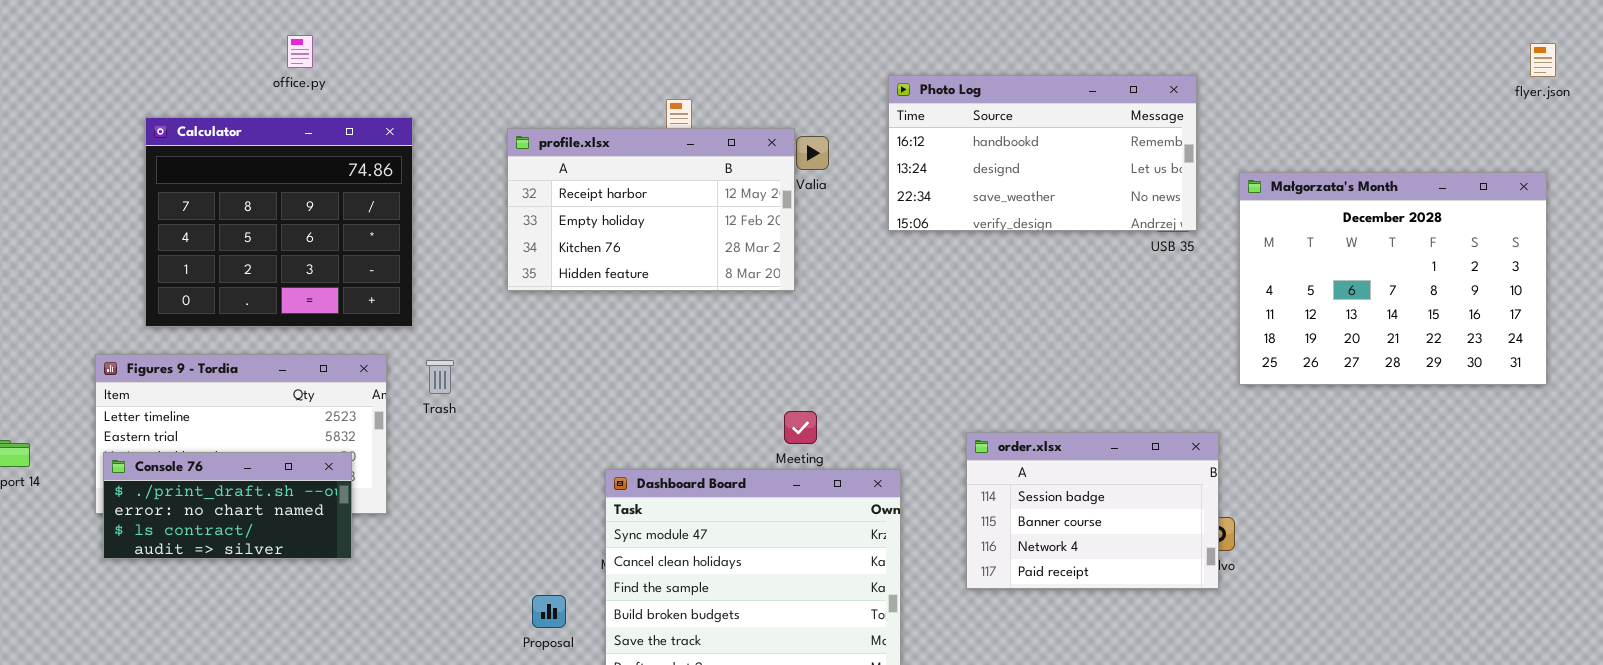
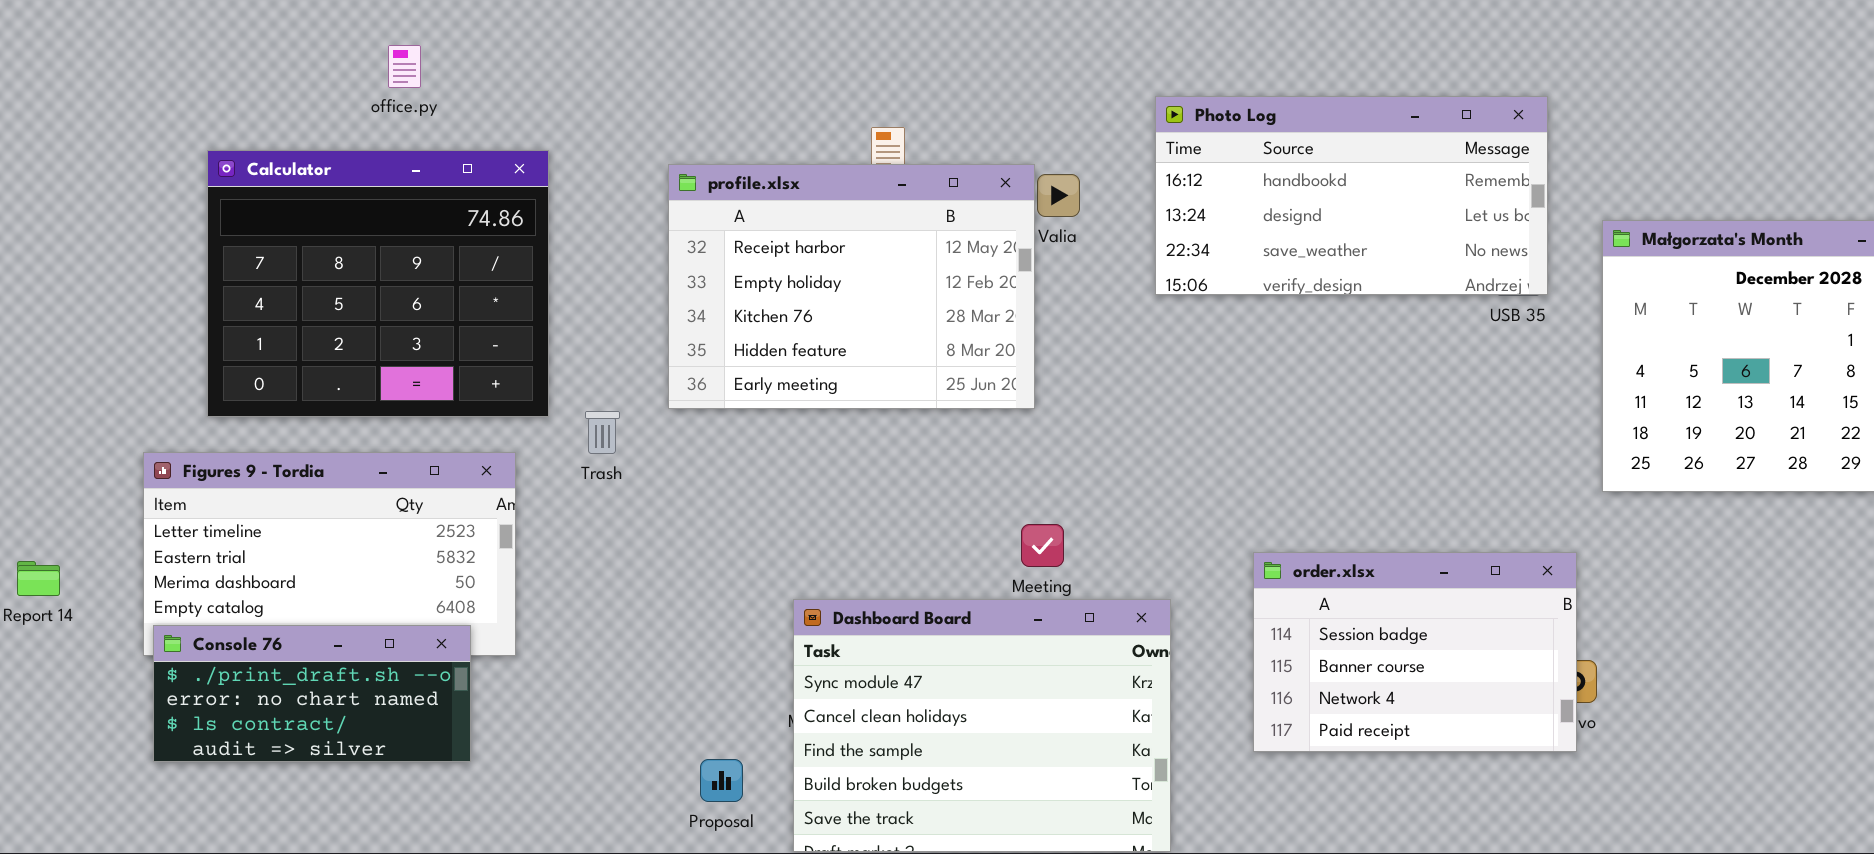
profile.xlsx: [507,128,795,291] -> [668,164,1035,409], resized
Trash: [426,360,454,394] -> [585,411,620,454], moved
Console 76: [103,452,352,559] -> [153,625,471,762], moved

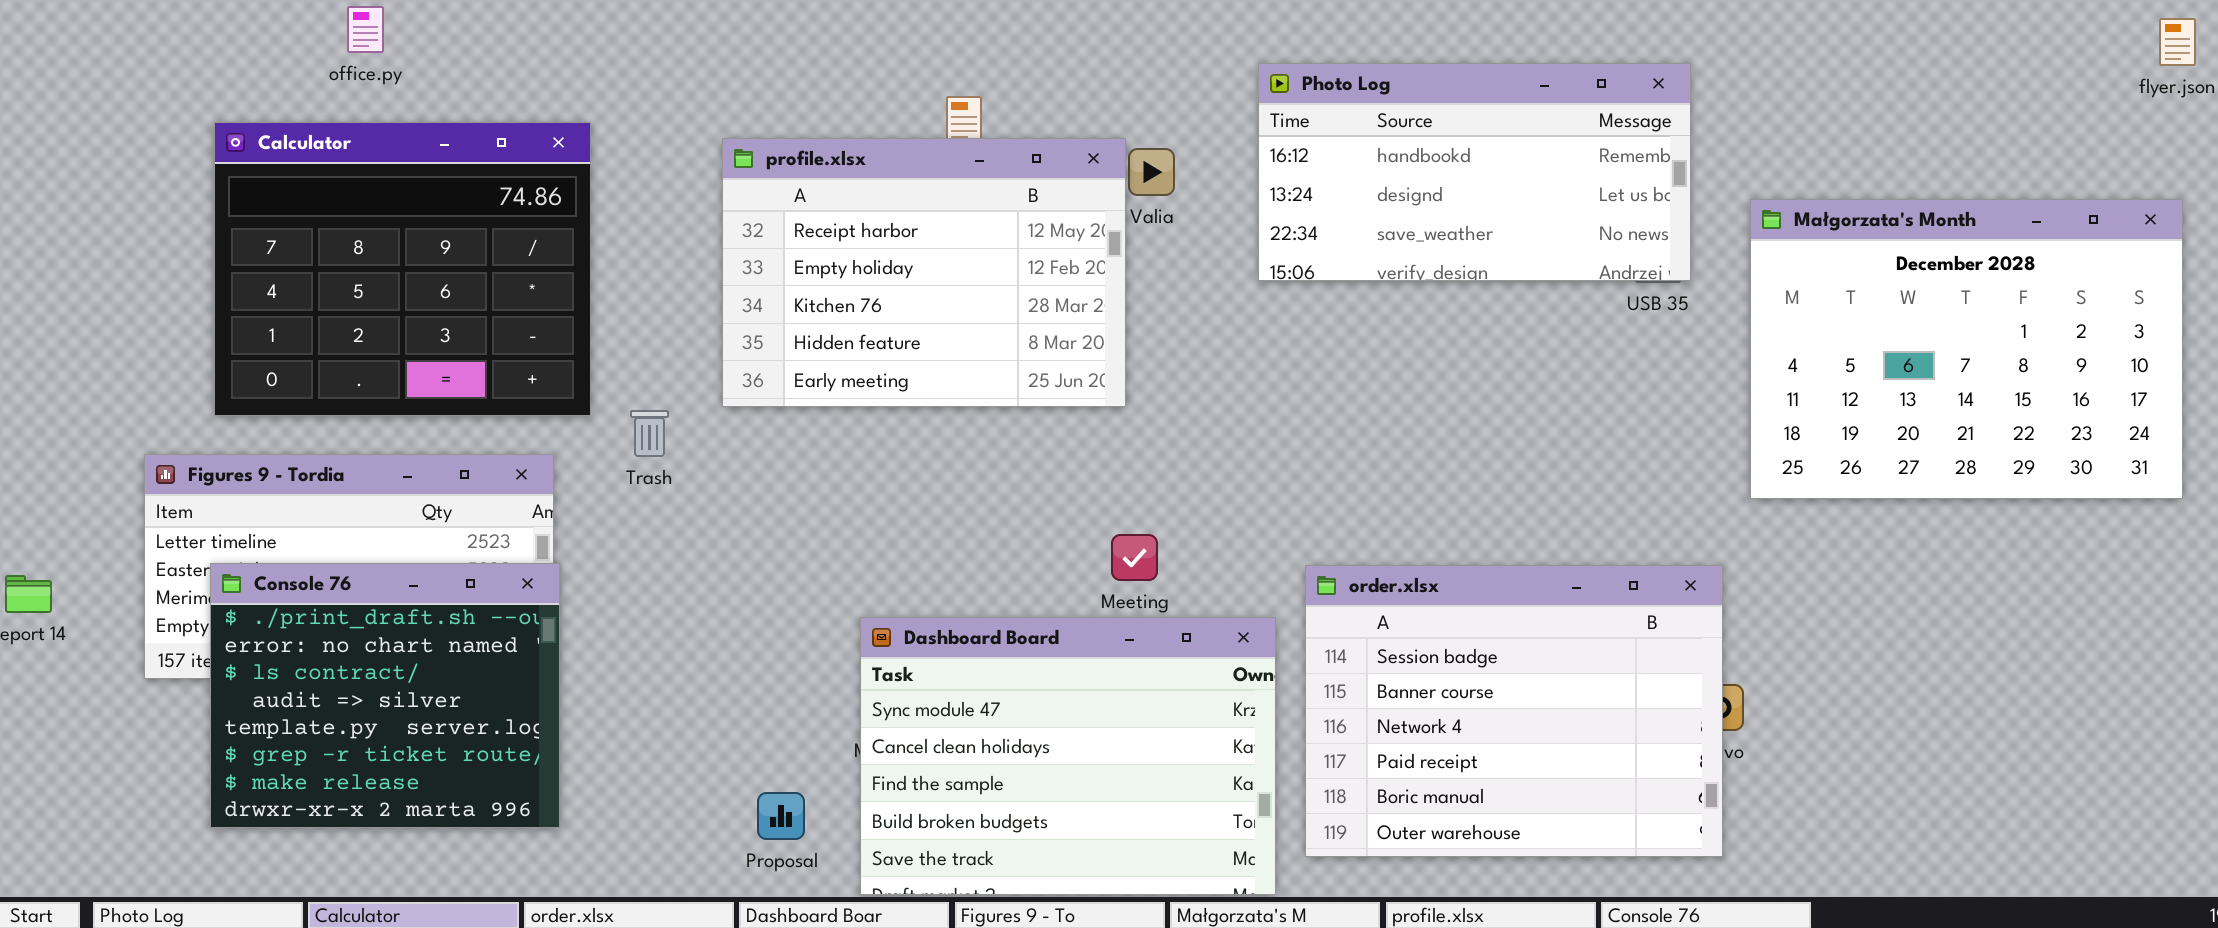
office.py: [388,45,421,88] -> [347,6,384,53], moved
order.xlsx: [1253,552,1577,752] -> [1305,565,1723,857], resized
Console 76: [153,625,471,762] -> [210,563,560,828], moved, resized

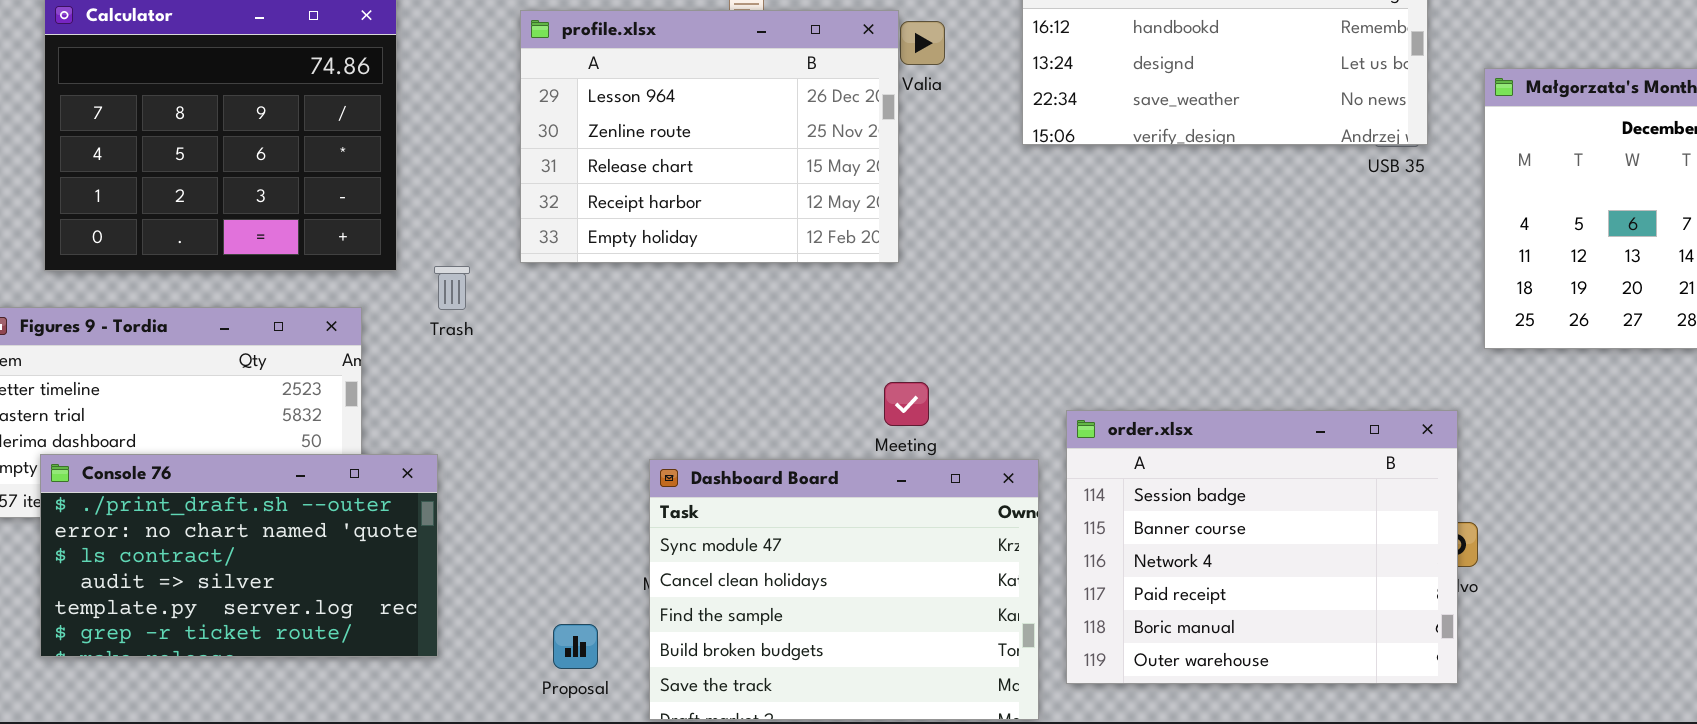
profile.xlsx: [722,138,1126,407] -> [520,10,899,263], scrolled up 3 rows
Console 76: [210,563,560,828] -> [40,454,438,657], resized

